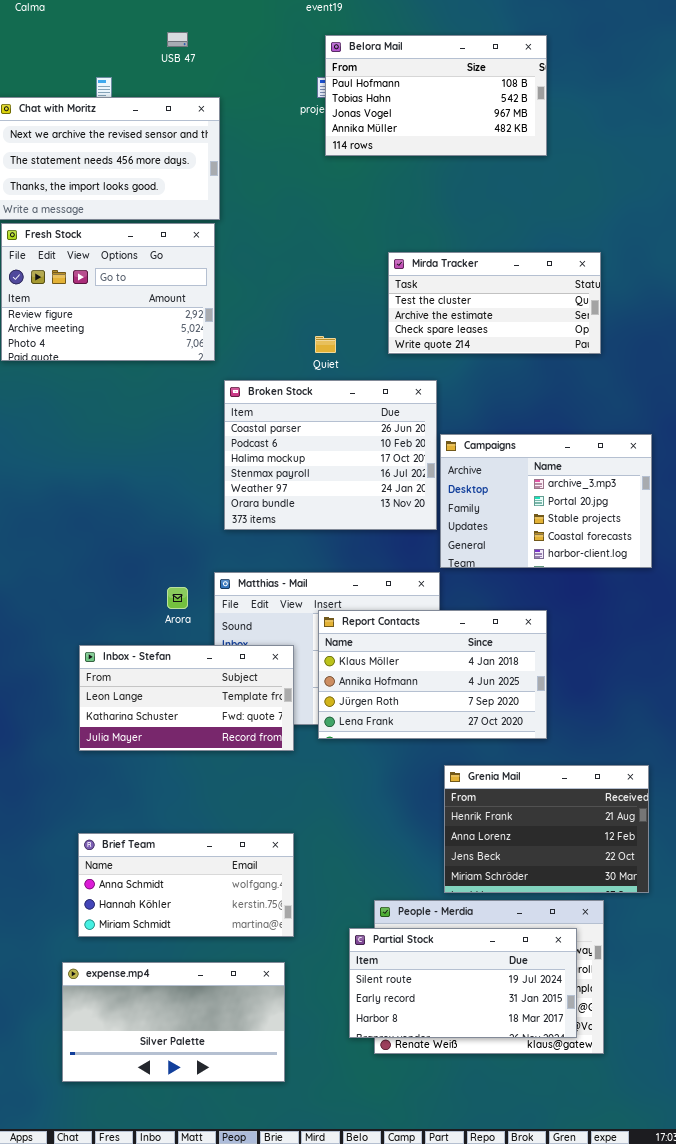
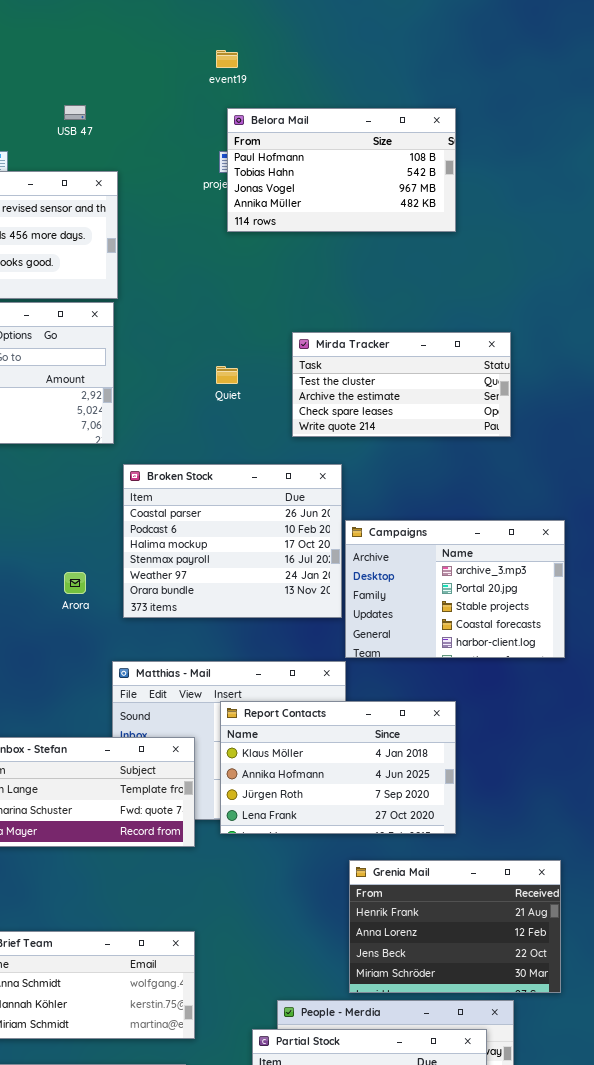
Quiet: [315,336,336,353] -> [216,366,238,384], moved
Arora: [167,587,188,609] -> [64,572,86,594], moved

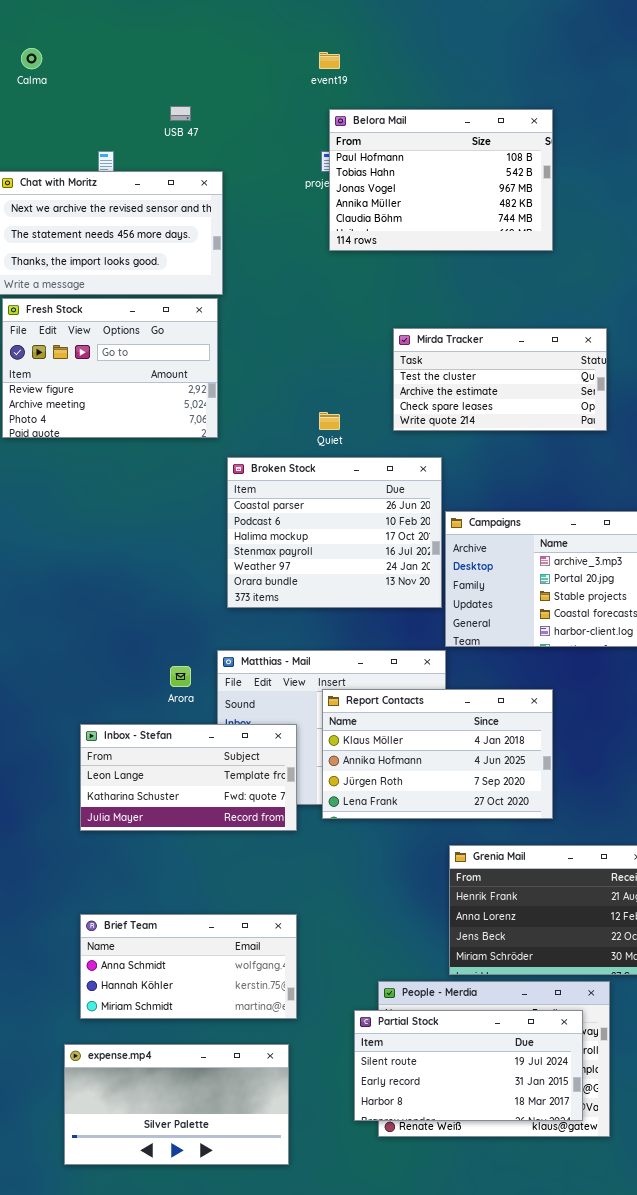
Belora Mail: [227,108,456,232] -> [329,109,553,251], resized
Quiet: [216,366,238,384] -> [319,412,340,430], moved
Arora: [64,572,86,594] -> [170,666,191,687], moved

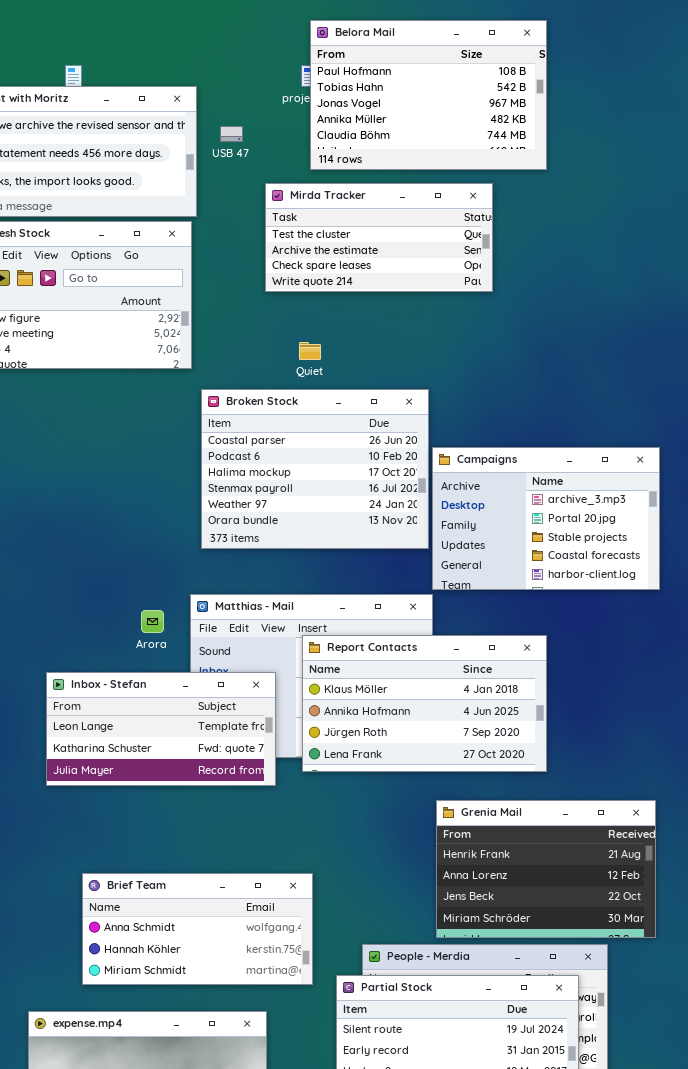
USB 47: [170,106,191,121] -> [220,126,243,142], moved
Mirda Tracker: [393,328,607,431] -> [265,183,493,292], moved
Brief Team: [80,914,297,1019] -> [82,873,313,985], moved

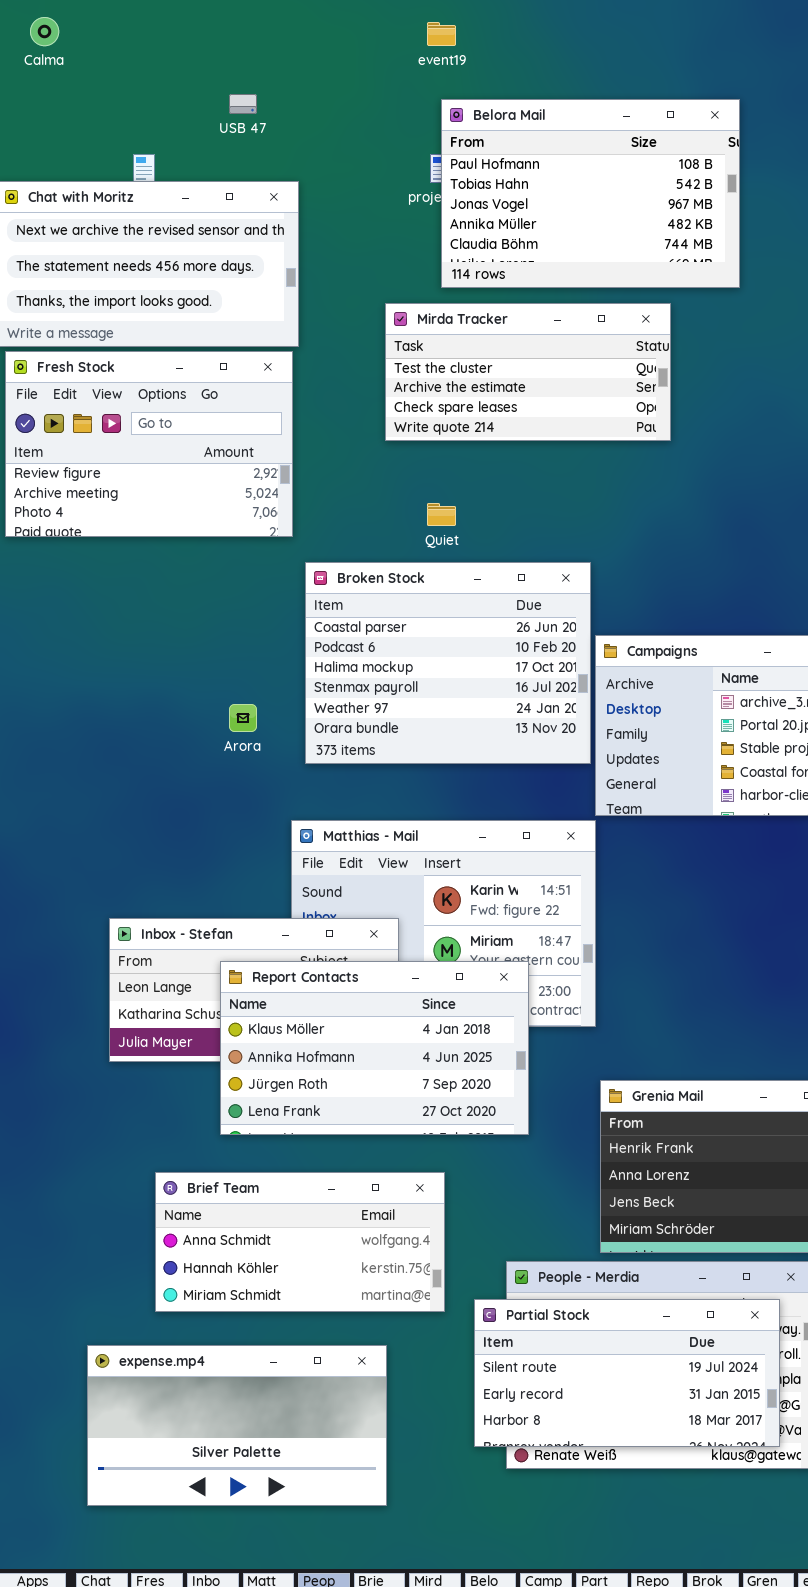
USB 47: [220,126,243,142] -> [229,94,257,114], moved
Arora: [141,610,164,633] -> [229,704,257,732], moved
Report Contacts: [302,635,547,772] -> [220,961,529,1135], moved

